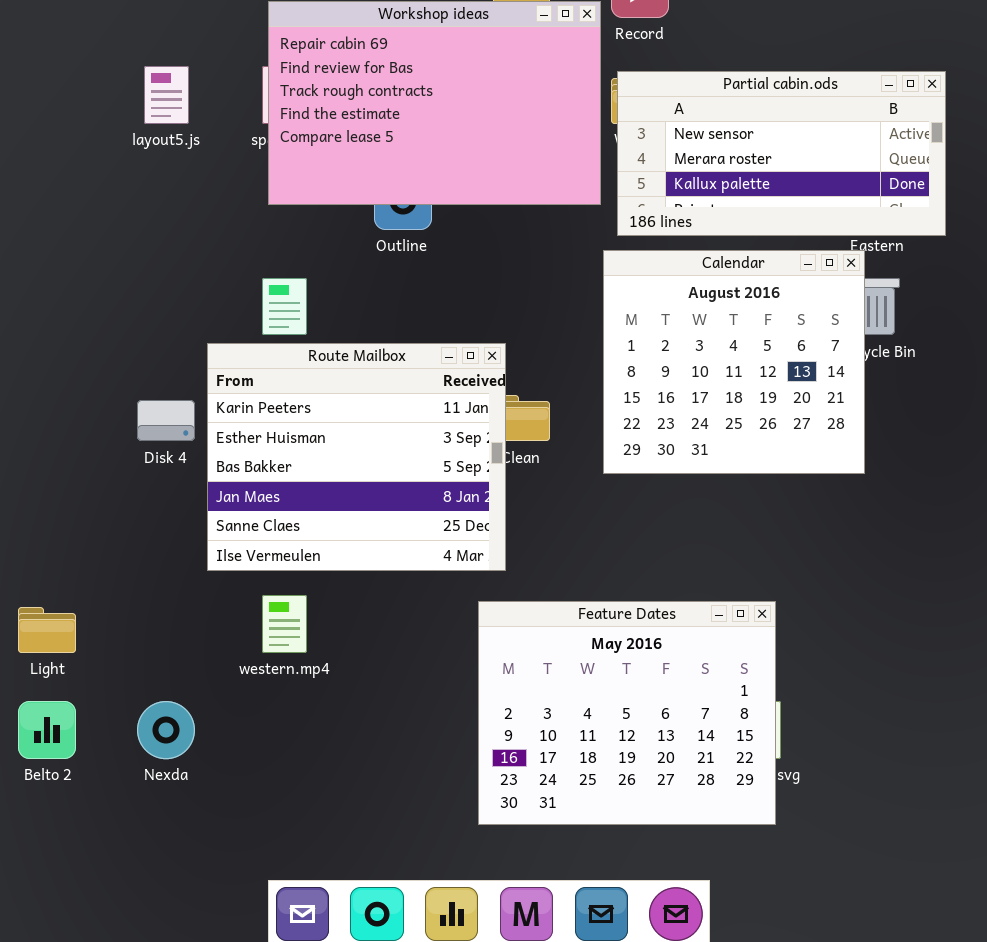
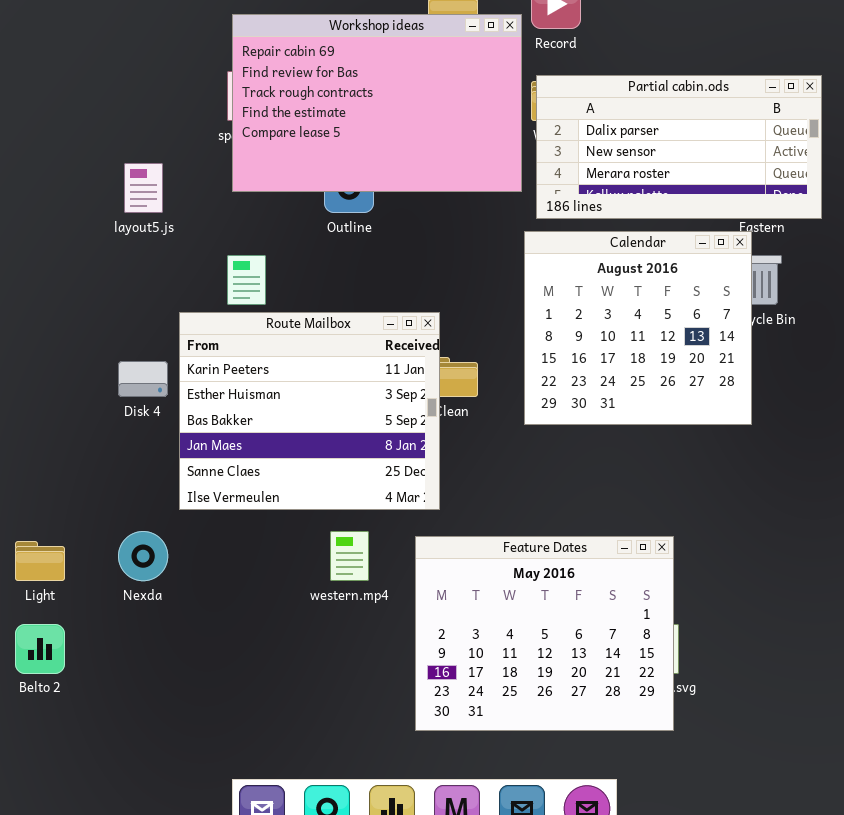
layout5.js: [144,66,189,124] -> [124,163,163,213], moved
Partial cabin.ods: [617,71,946,236] -> [536,75,822,219], scrolled up 1 row
western.mp4: [262,595,307,653] -> [330,531,369,581], moved
Nexda: [137,701,195,759] -> [118,531,168,581], moved

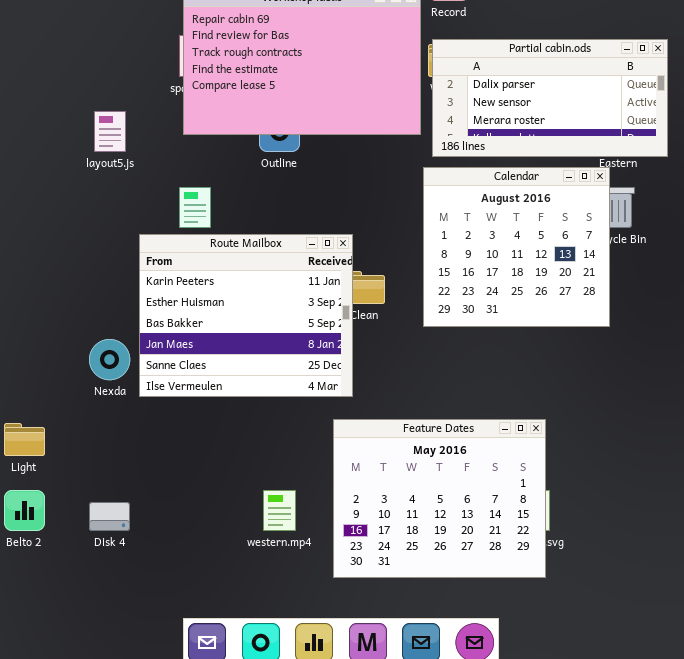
Disk 4: [118,361,168,397] -> [89,502,130,531], moved
Nexda: [118,531,168,581] -> [89,339,130,380], moved
western.mp4: [330,531,369,581] -> [263,490,296,531], moved

